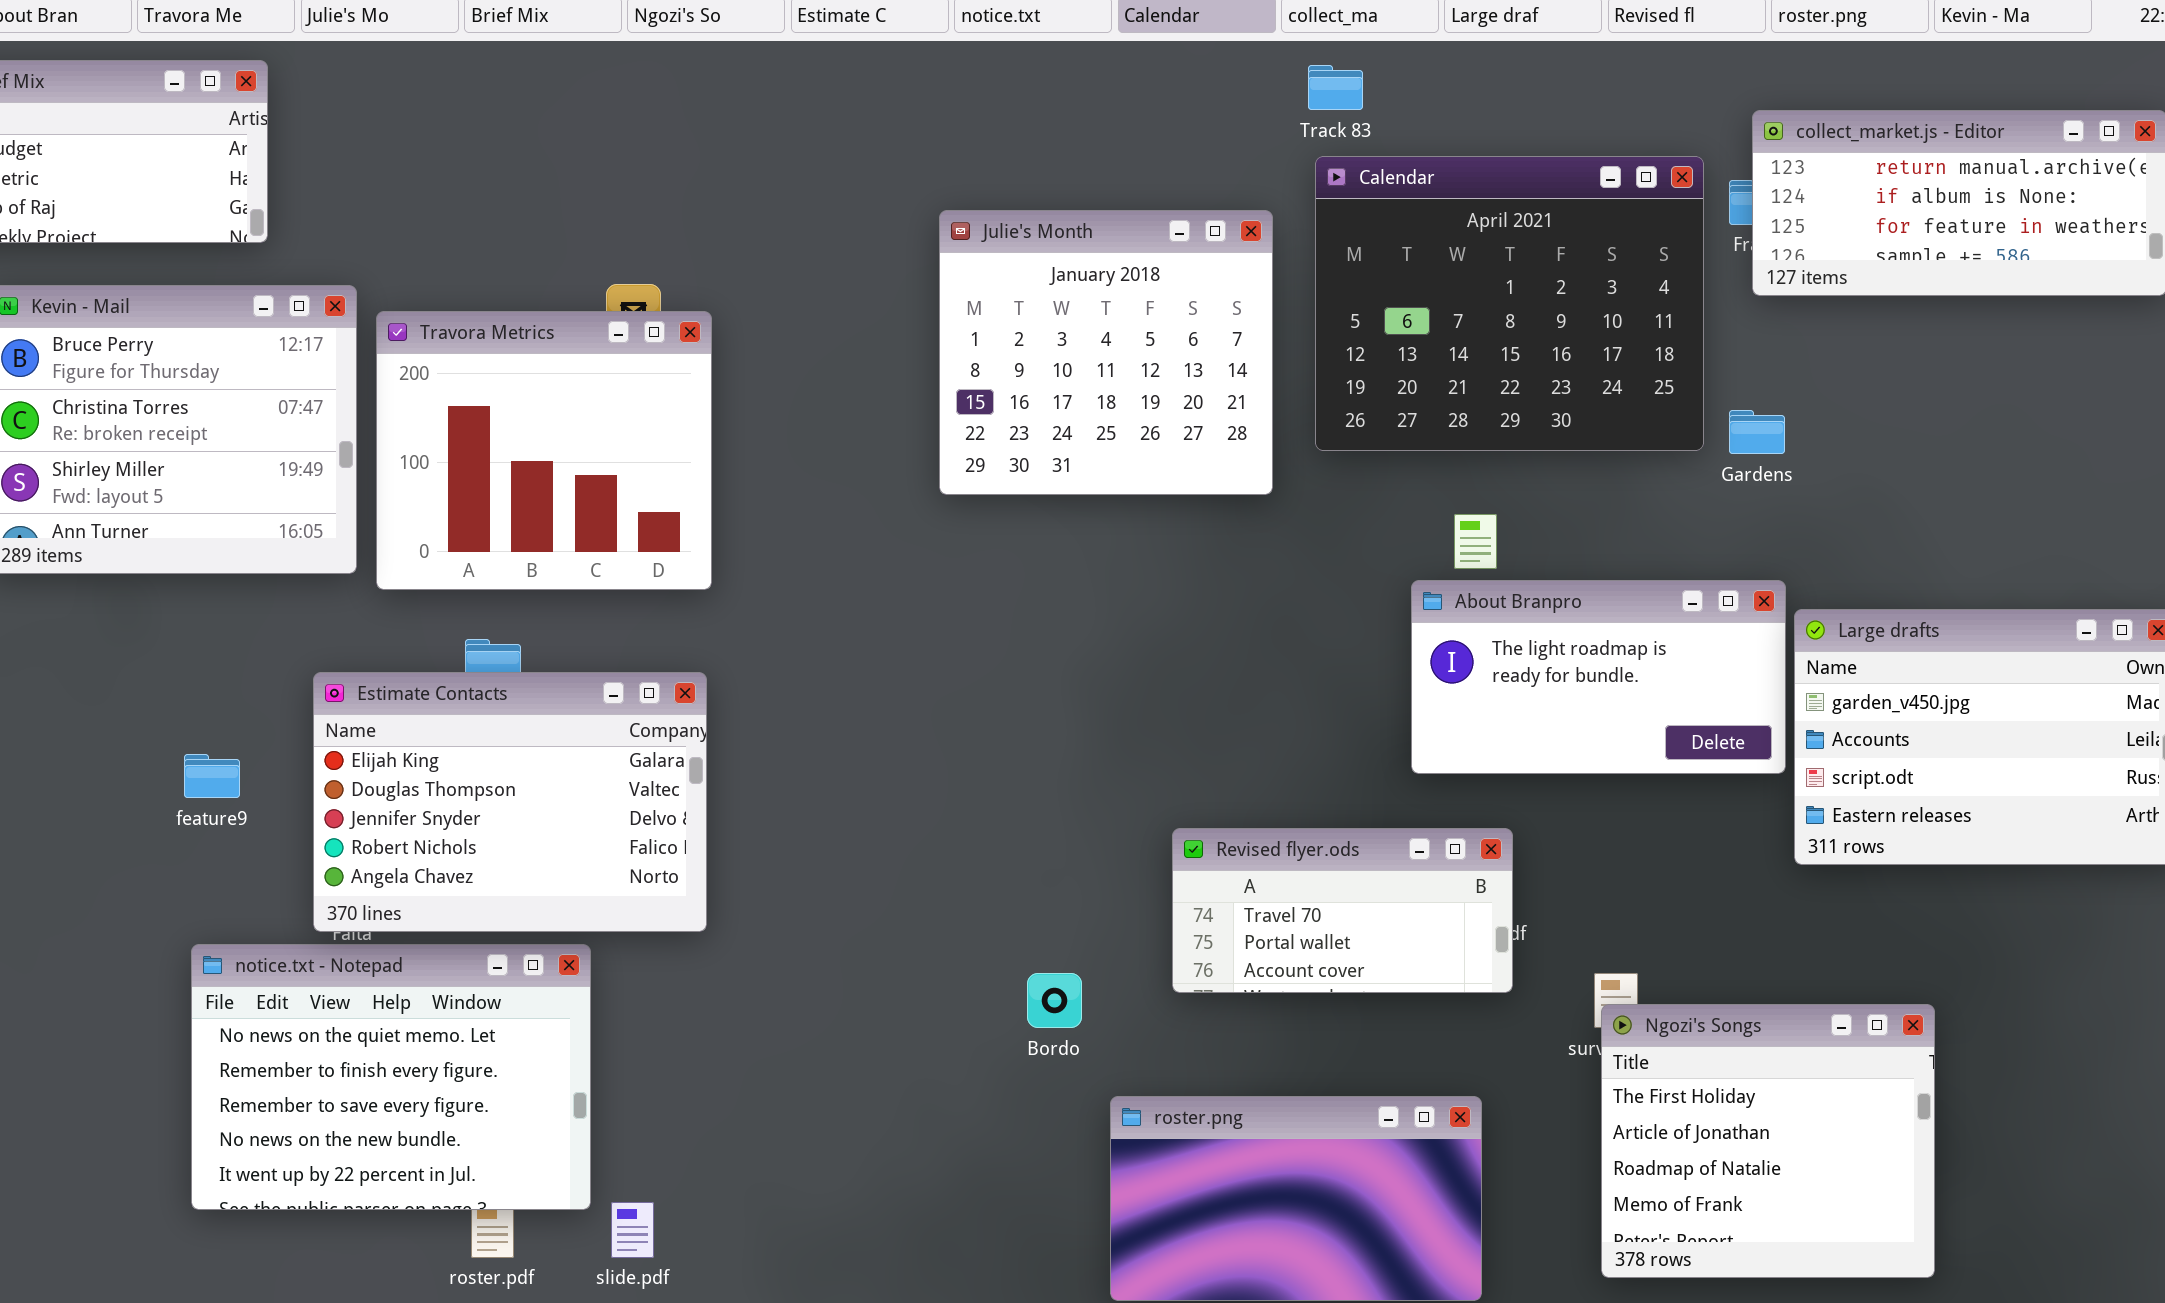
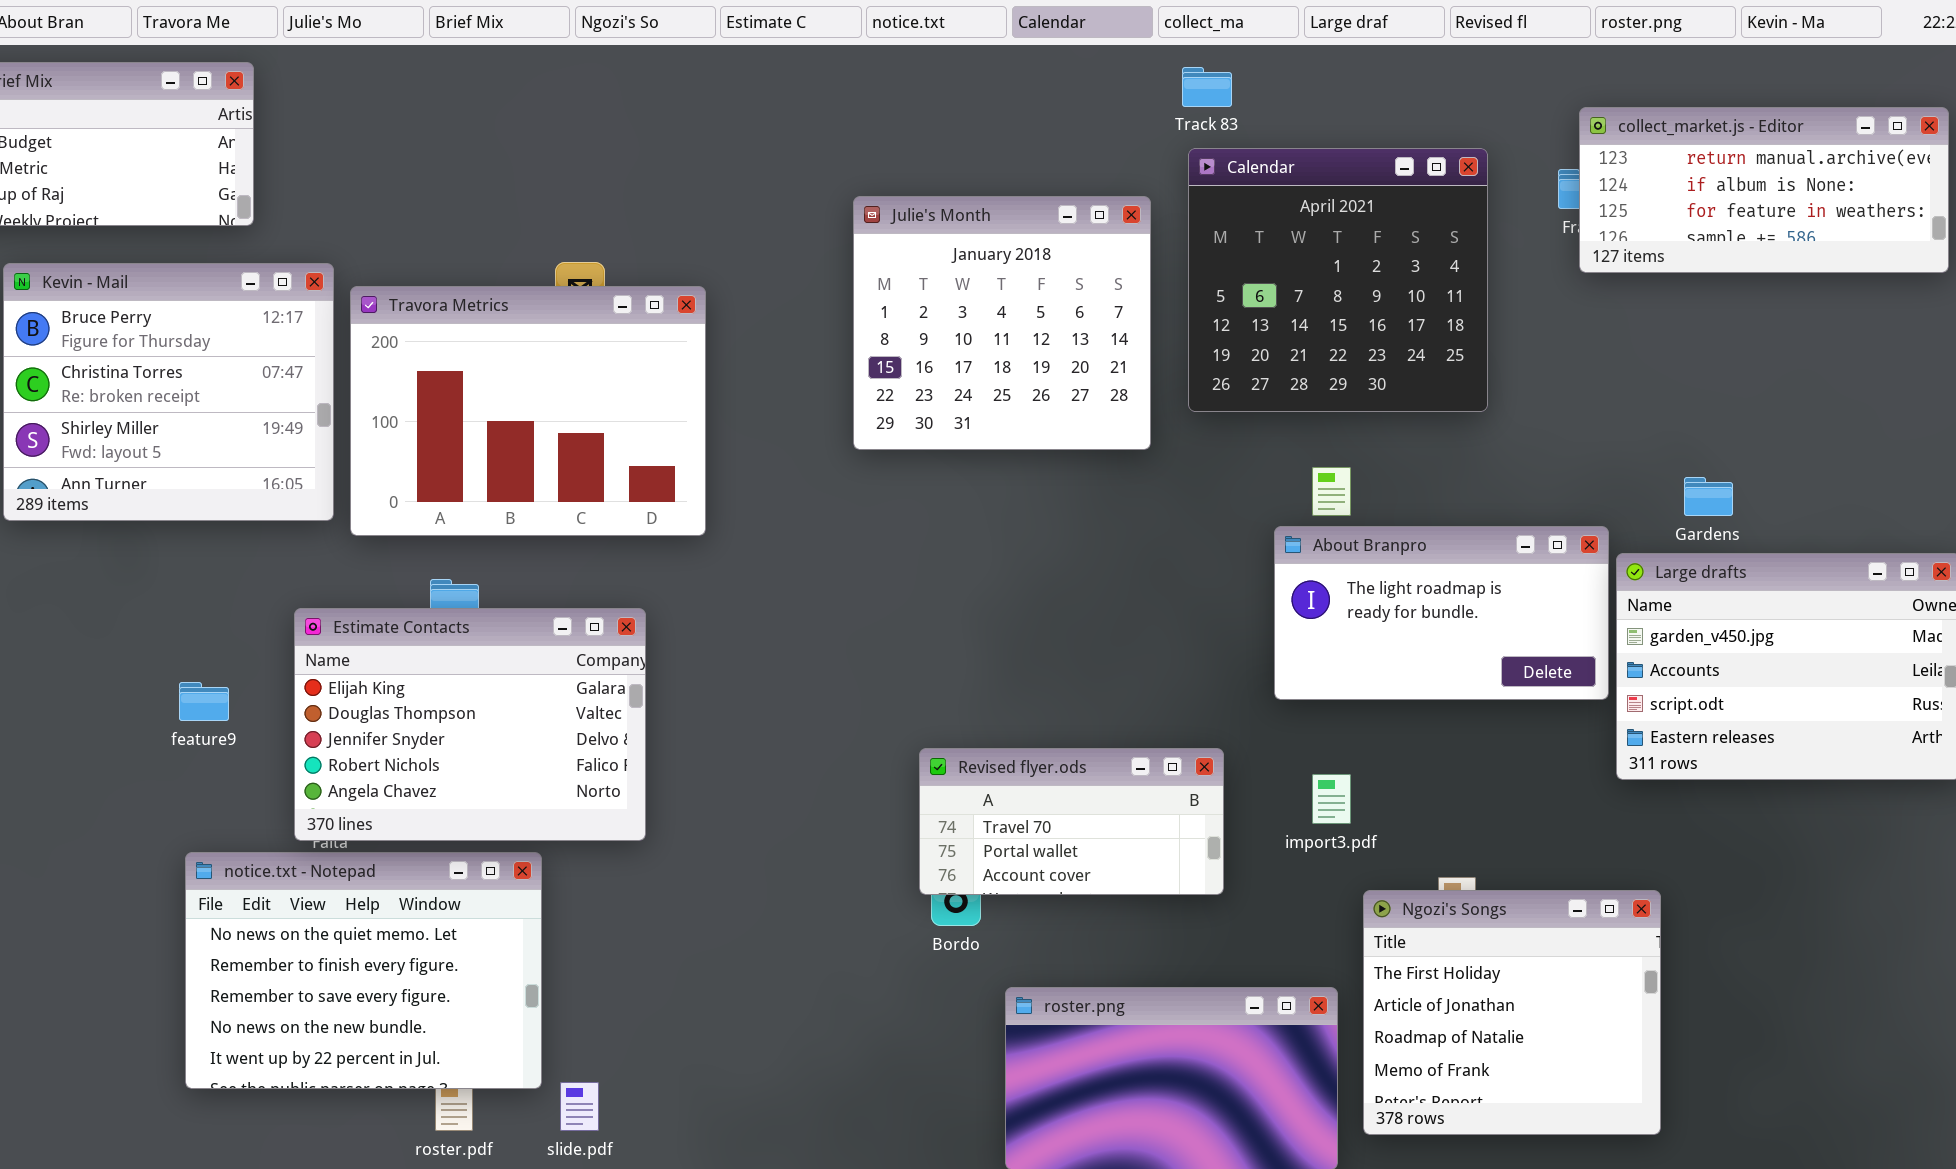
Calendar: [1315,156,1704,451] -> [1188,148,1488,412], resized
Travora Metrics: [376,311,712,590] -> [350,286,706,536], resized
Gardens: [1729,410,1785,454] -> [1684,477,1733,516], moved
Revised flyer.ods: [1172,828,1513,993] -> [919,748,1224,895], moved
Ngozi's Songs: [1601,1004,1935,1278] -> [1363,890,1661,1135], moved

